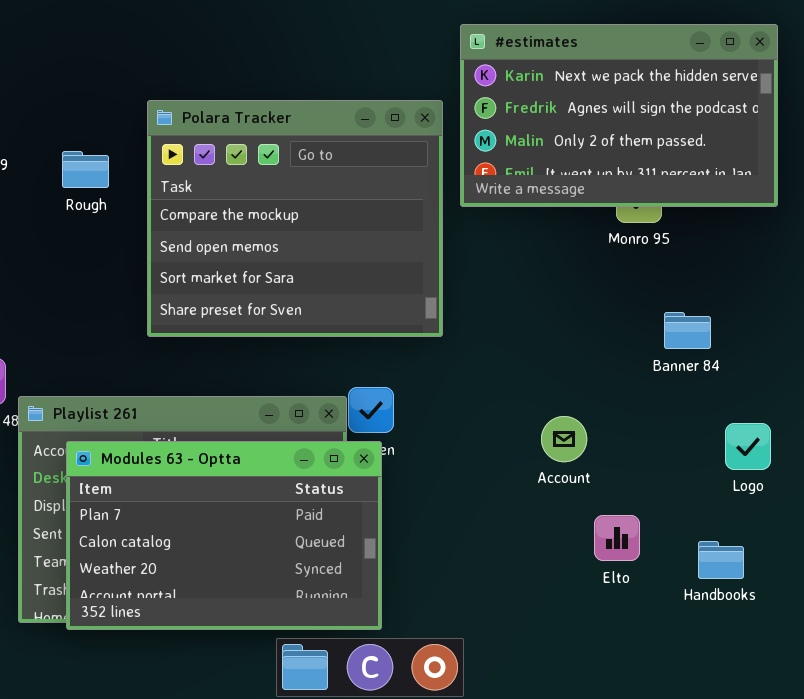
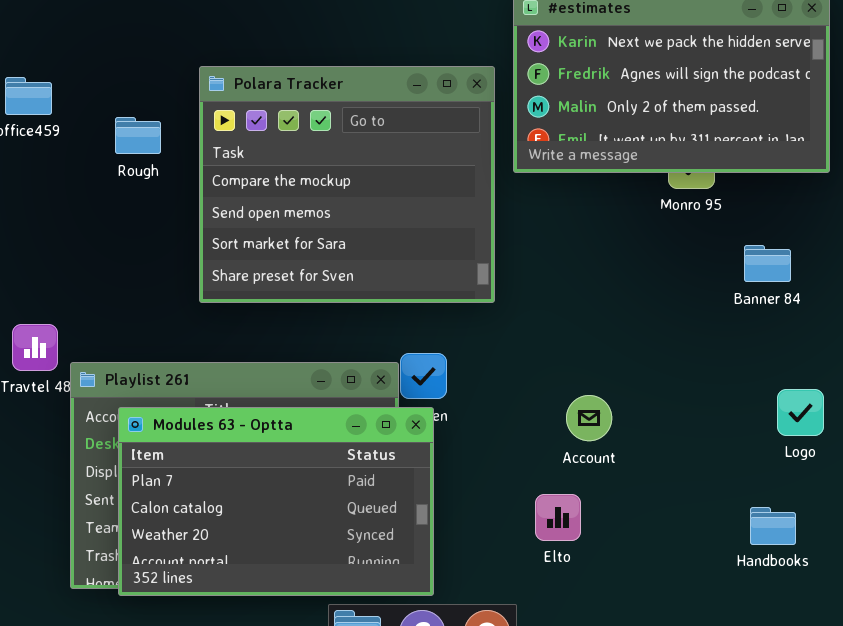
Banner 84: [664,312,711,349] -> [744,245,791,282], moved
Account: [541,416,587,462] -> [566,395,612,441], moved
Elto: [594,515,640,561] -> [535,494,581,541], moved

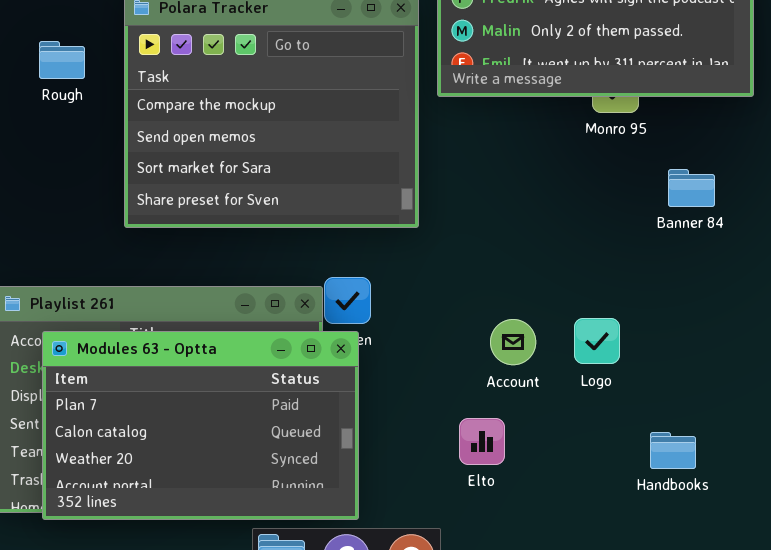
Logo: [777,389,824,436] -> [574,318,620,364], moved
Handbooks: [750,507,796,545] -> [650,432,696,469], moved

